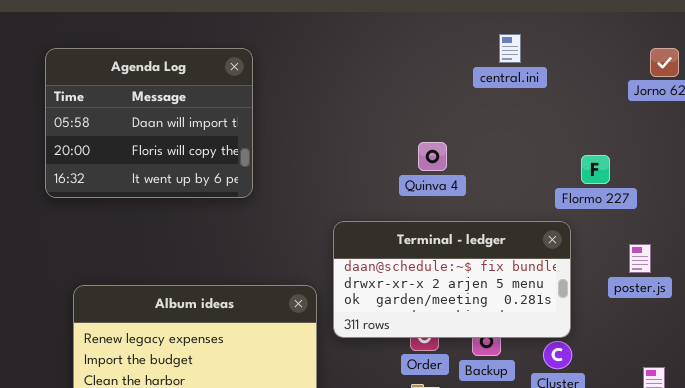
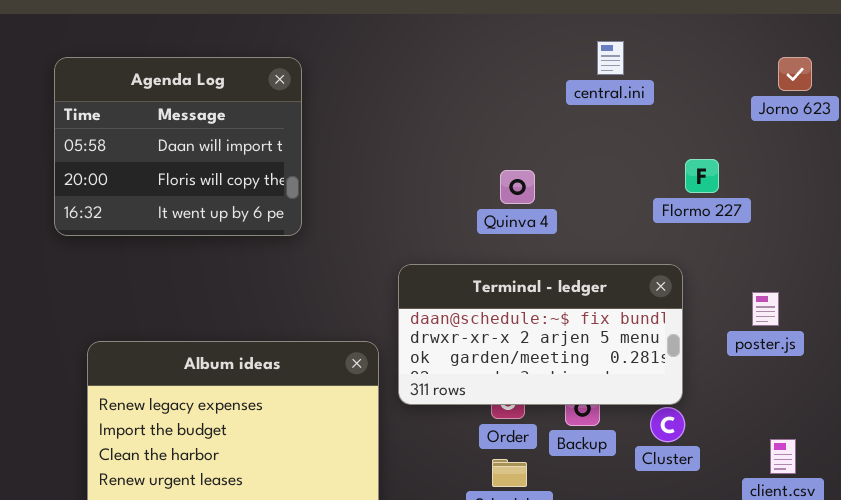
Flormo 227: [581,155,610,184] -> [685,159,719,193], moved

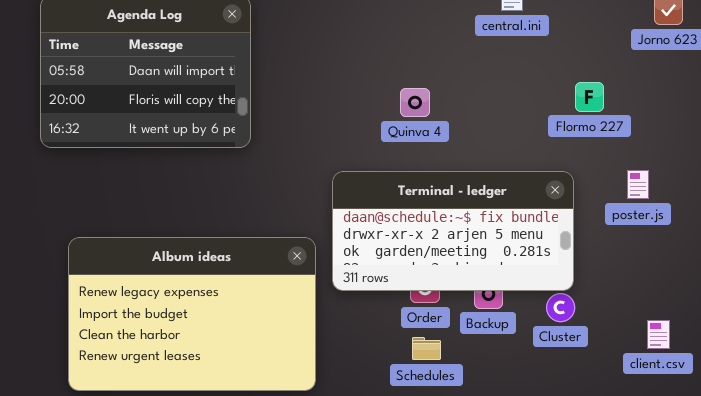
Quinva 4: [500,170,535,204] -> [400,88,430,117], moved
poster.js: [752,292,779,326] -> [627,170,649,199], moved

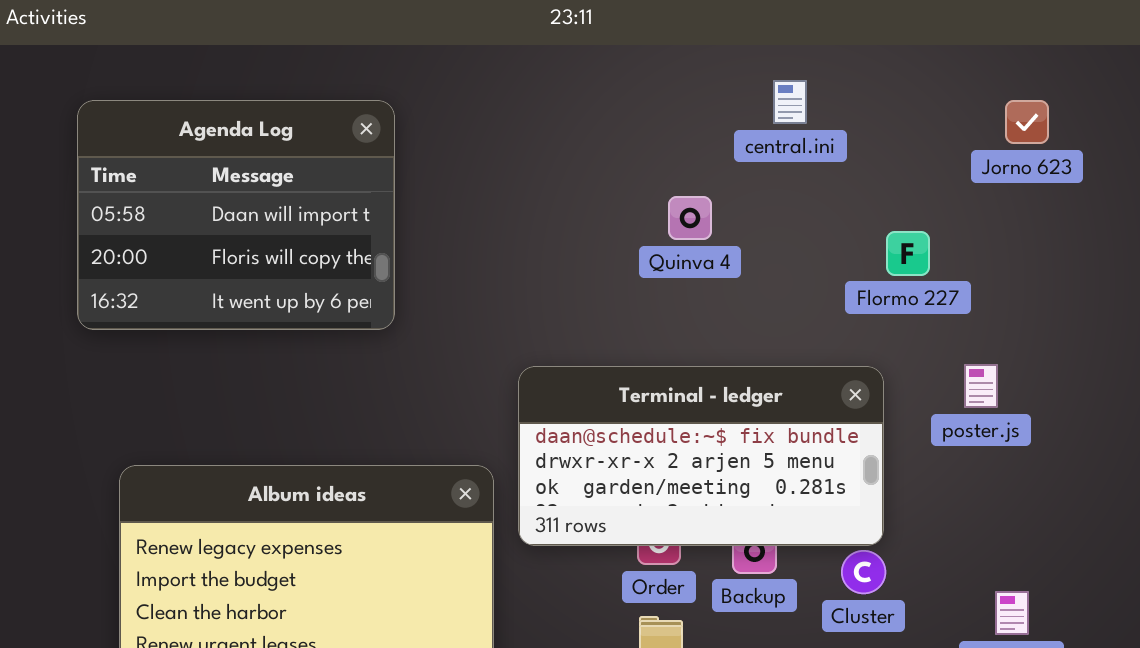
Quinva 4: [400,88,430,117] -> [668,196,712,240], moved

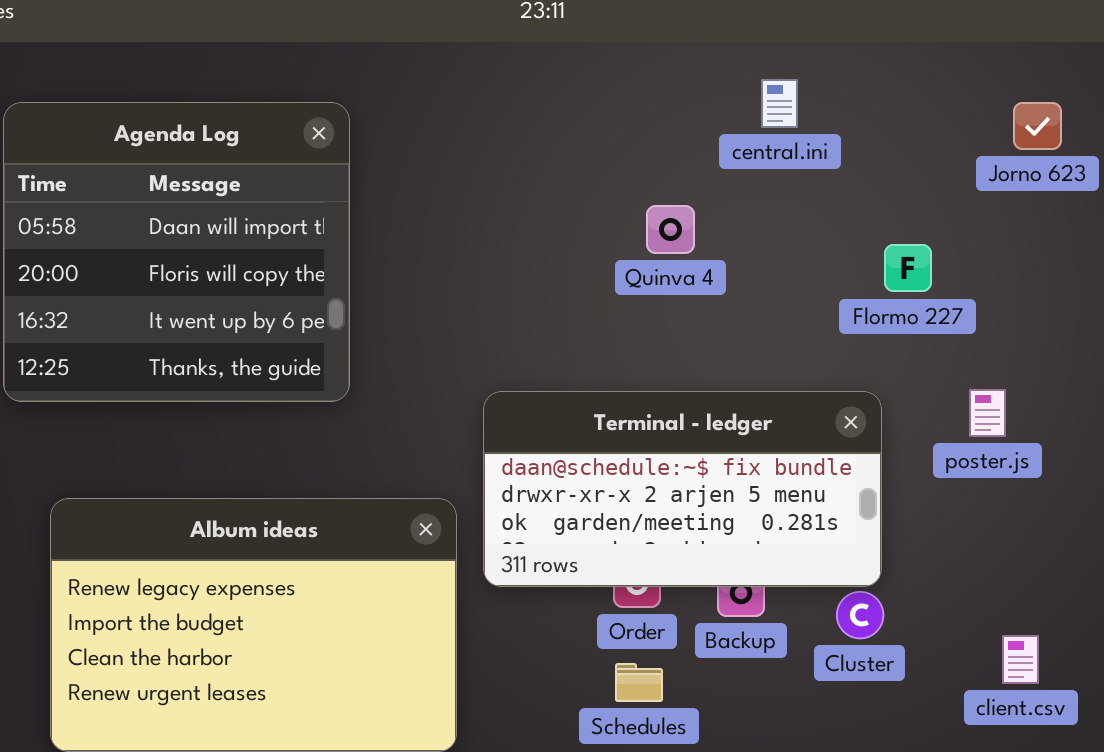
Agenda Log: [77,100,395,330] -> [3,102,350,402], resized

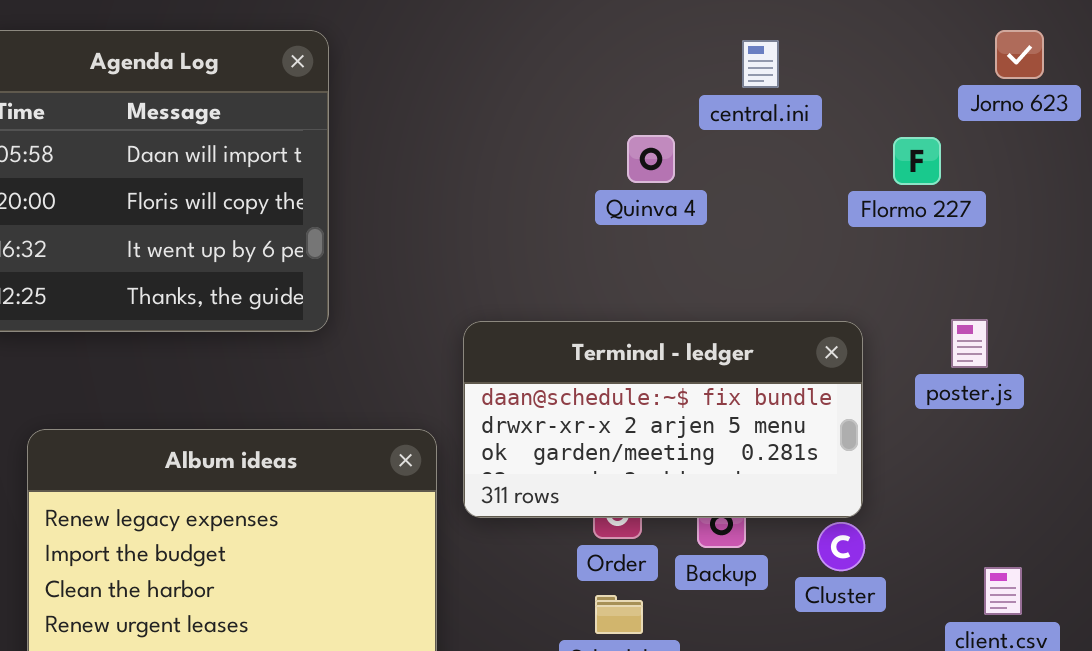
central.ini: [761,79,798,128] -> [742,40,779,88], moved
Flormo 227: [884,244,932,292] -> [893,137,941,185], moved

